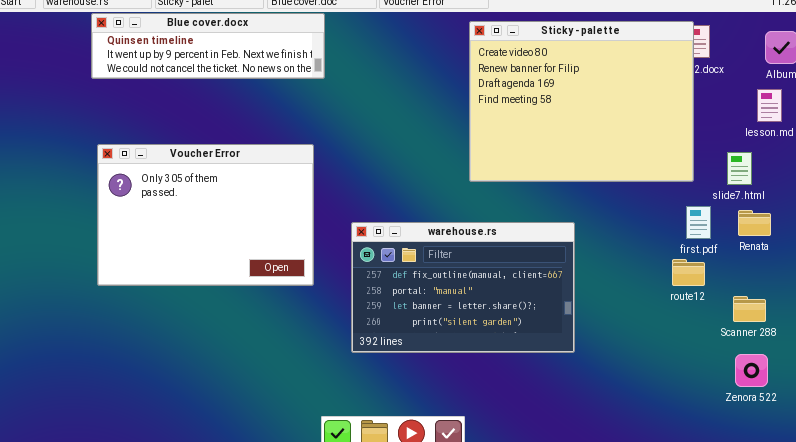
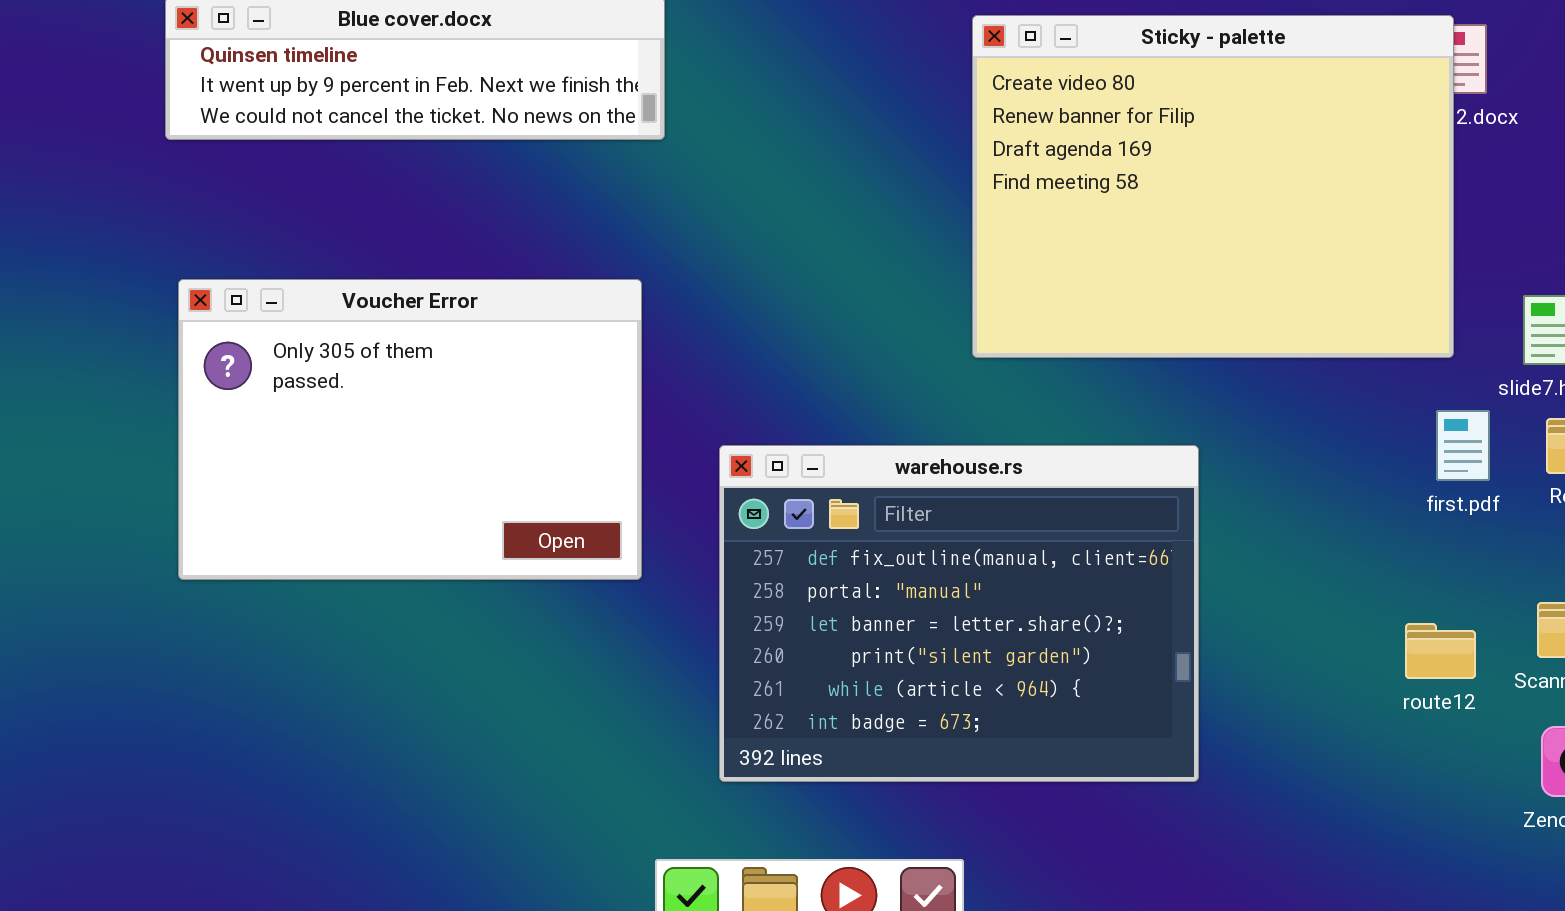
warehouse.rs: [351,222,575,353] -> [719,445,1199,782], resized
route12: [672,259,705,286] -> [1405,623,1476,679], moved

